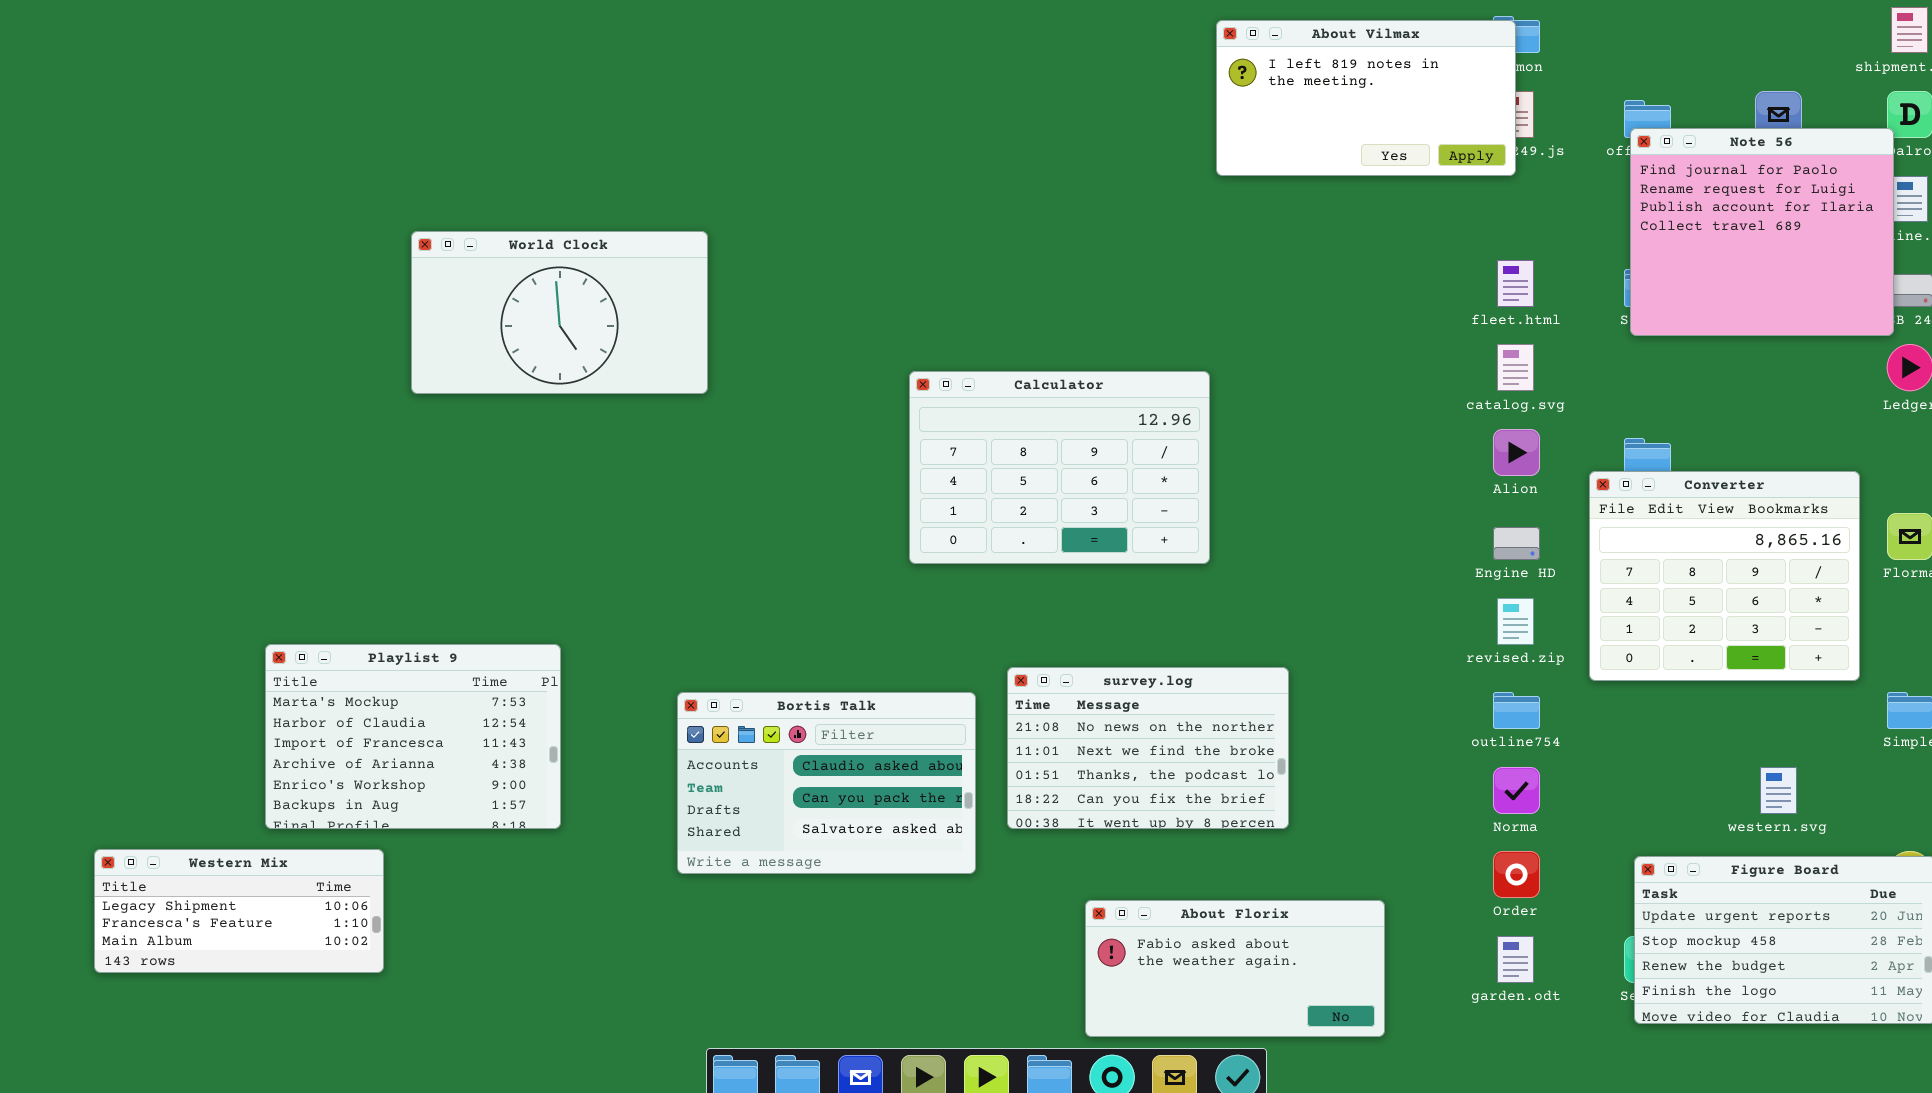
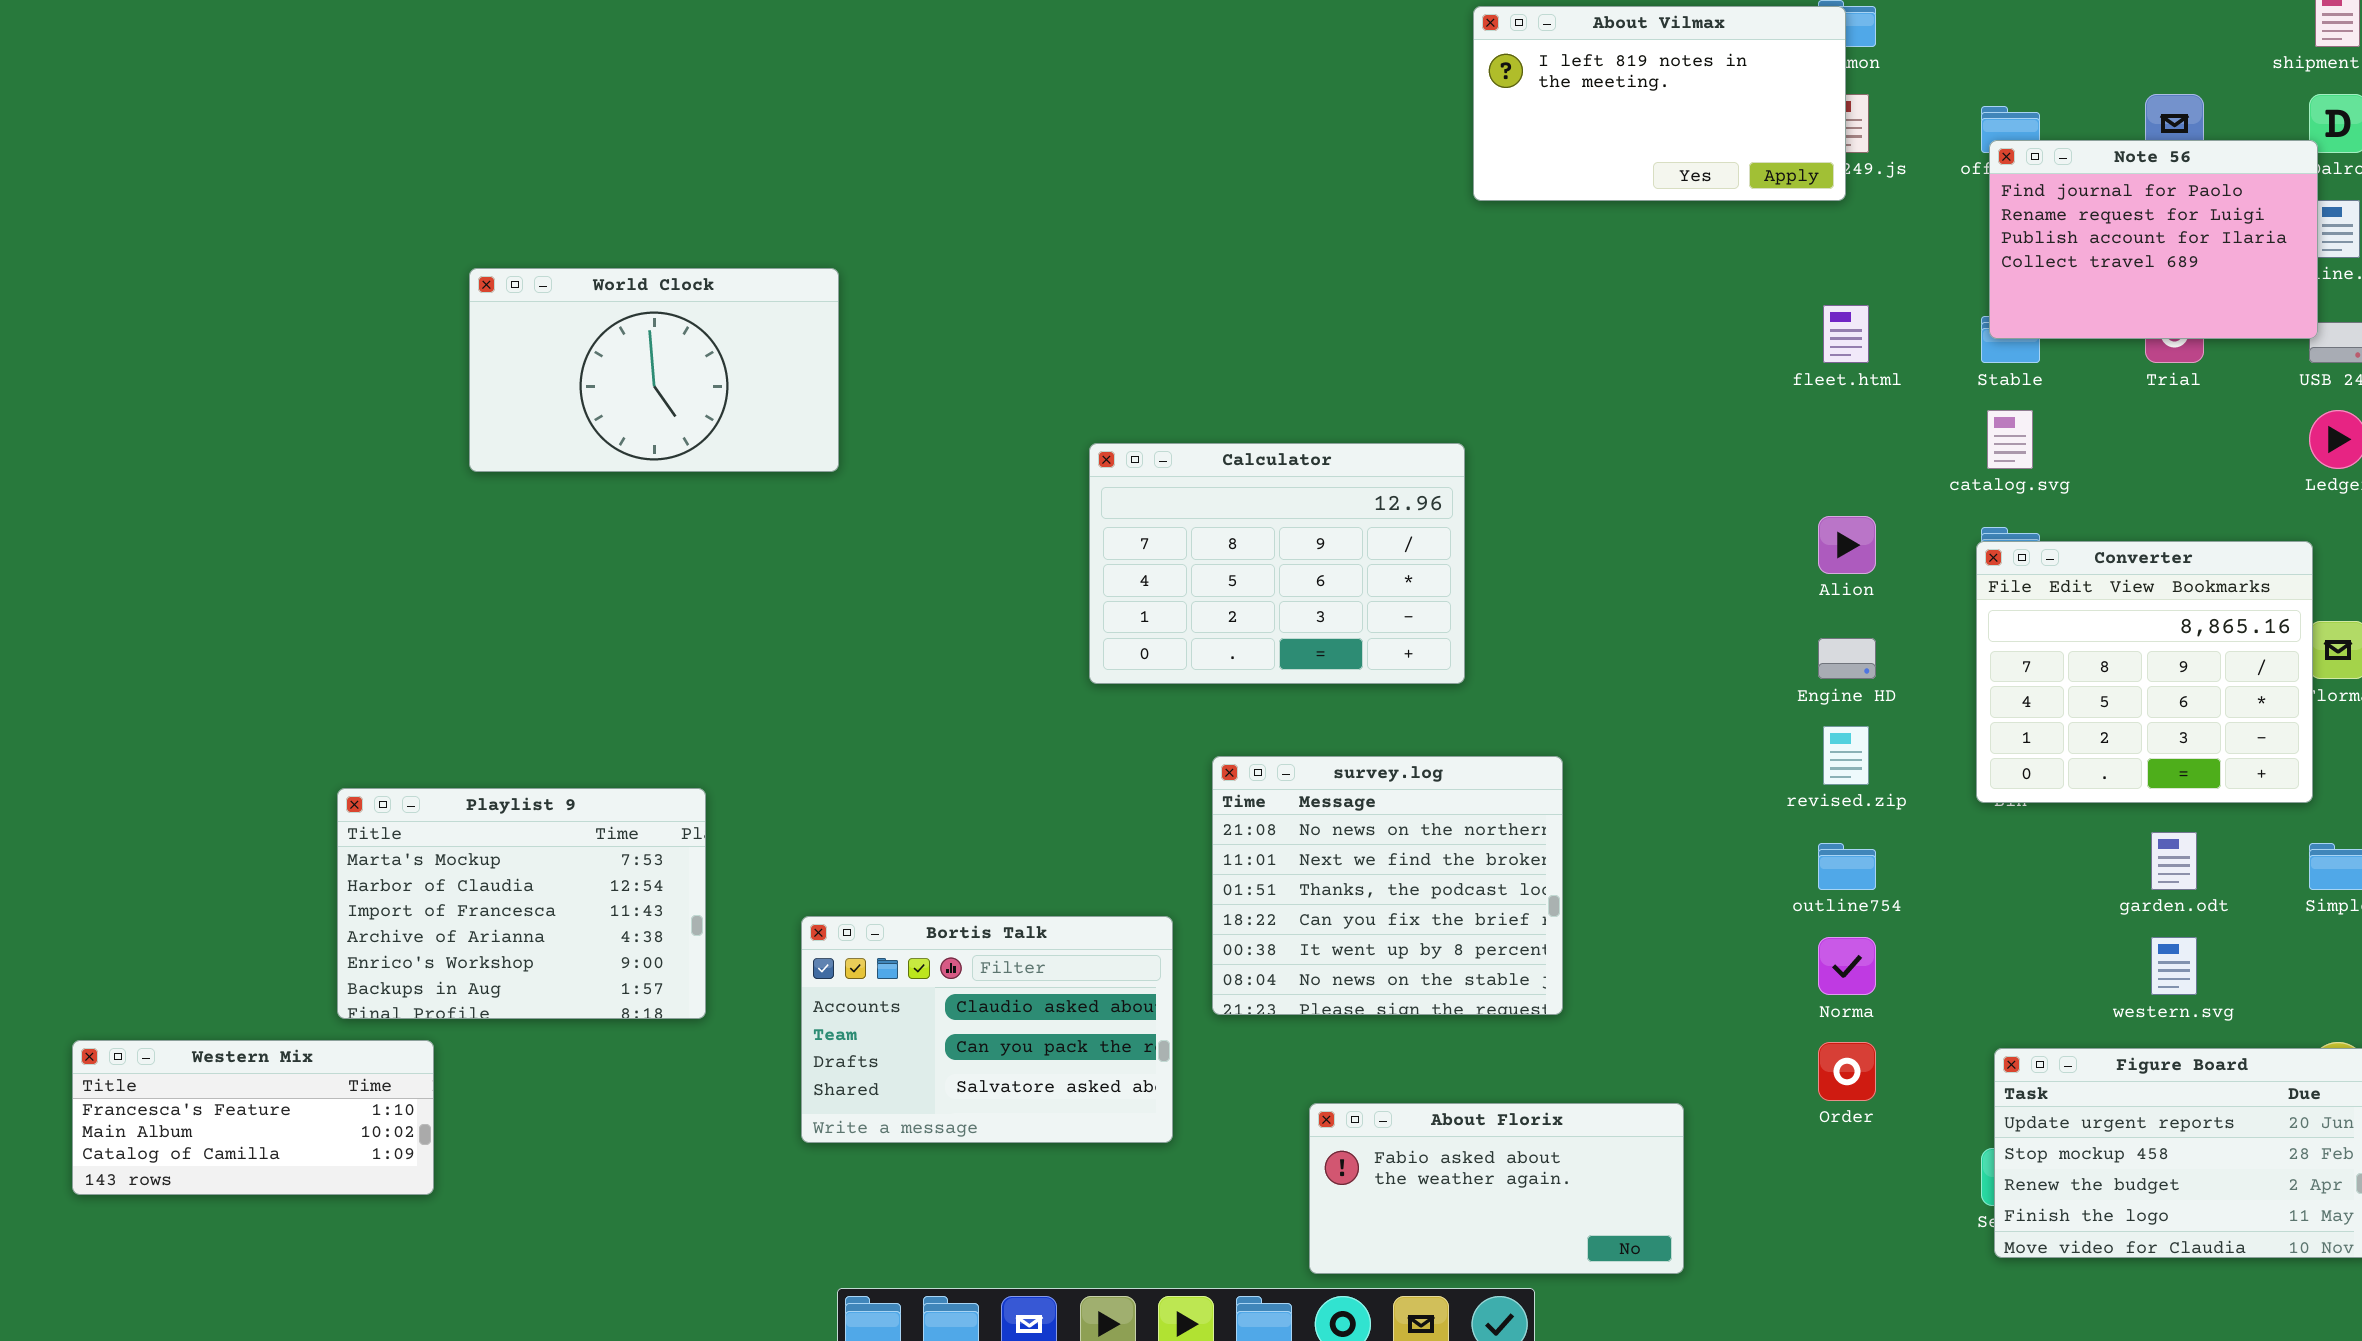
Note 56: [1630,128,1894,336] -> [1989,140,2318,339], resized
catalog.svg: [1497,344,1534,391] -> [1987,410,2033,469], moved
Converter: [1589,471,1860,681] -> [1976,541,2313,803], moved
Playlist 9: [265,644,561,829] -> [337,788,706,1019], moved
survey.log: [1007,667,1289,829] -> [1212,756,1563,1015], resized
Bortis Talk: [677,692,976,874] -> [801,916,1173,1143], moved
Western Mix: [94,849,384,973] -> [72,1040,434,1195], scrolled down 1 row
garden.odt: [1497,936,1534,983] -> [2151,832,2197,890], moved

